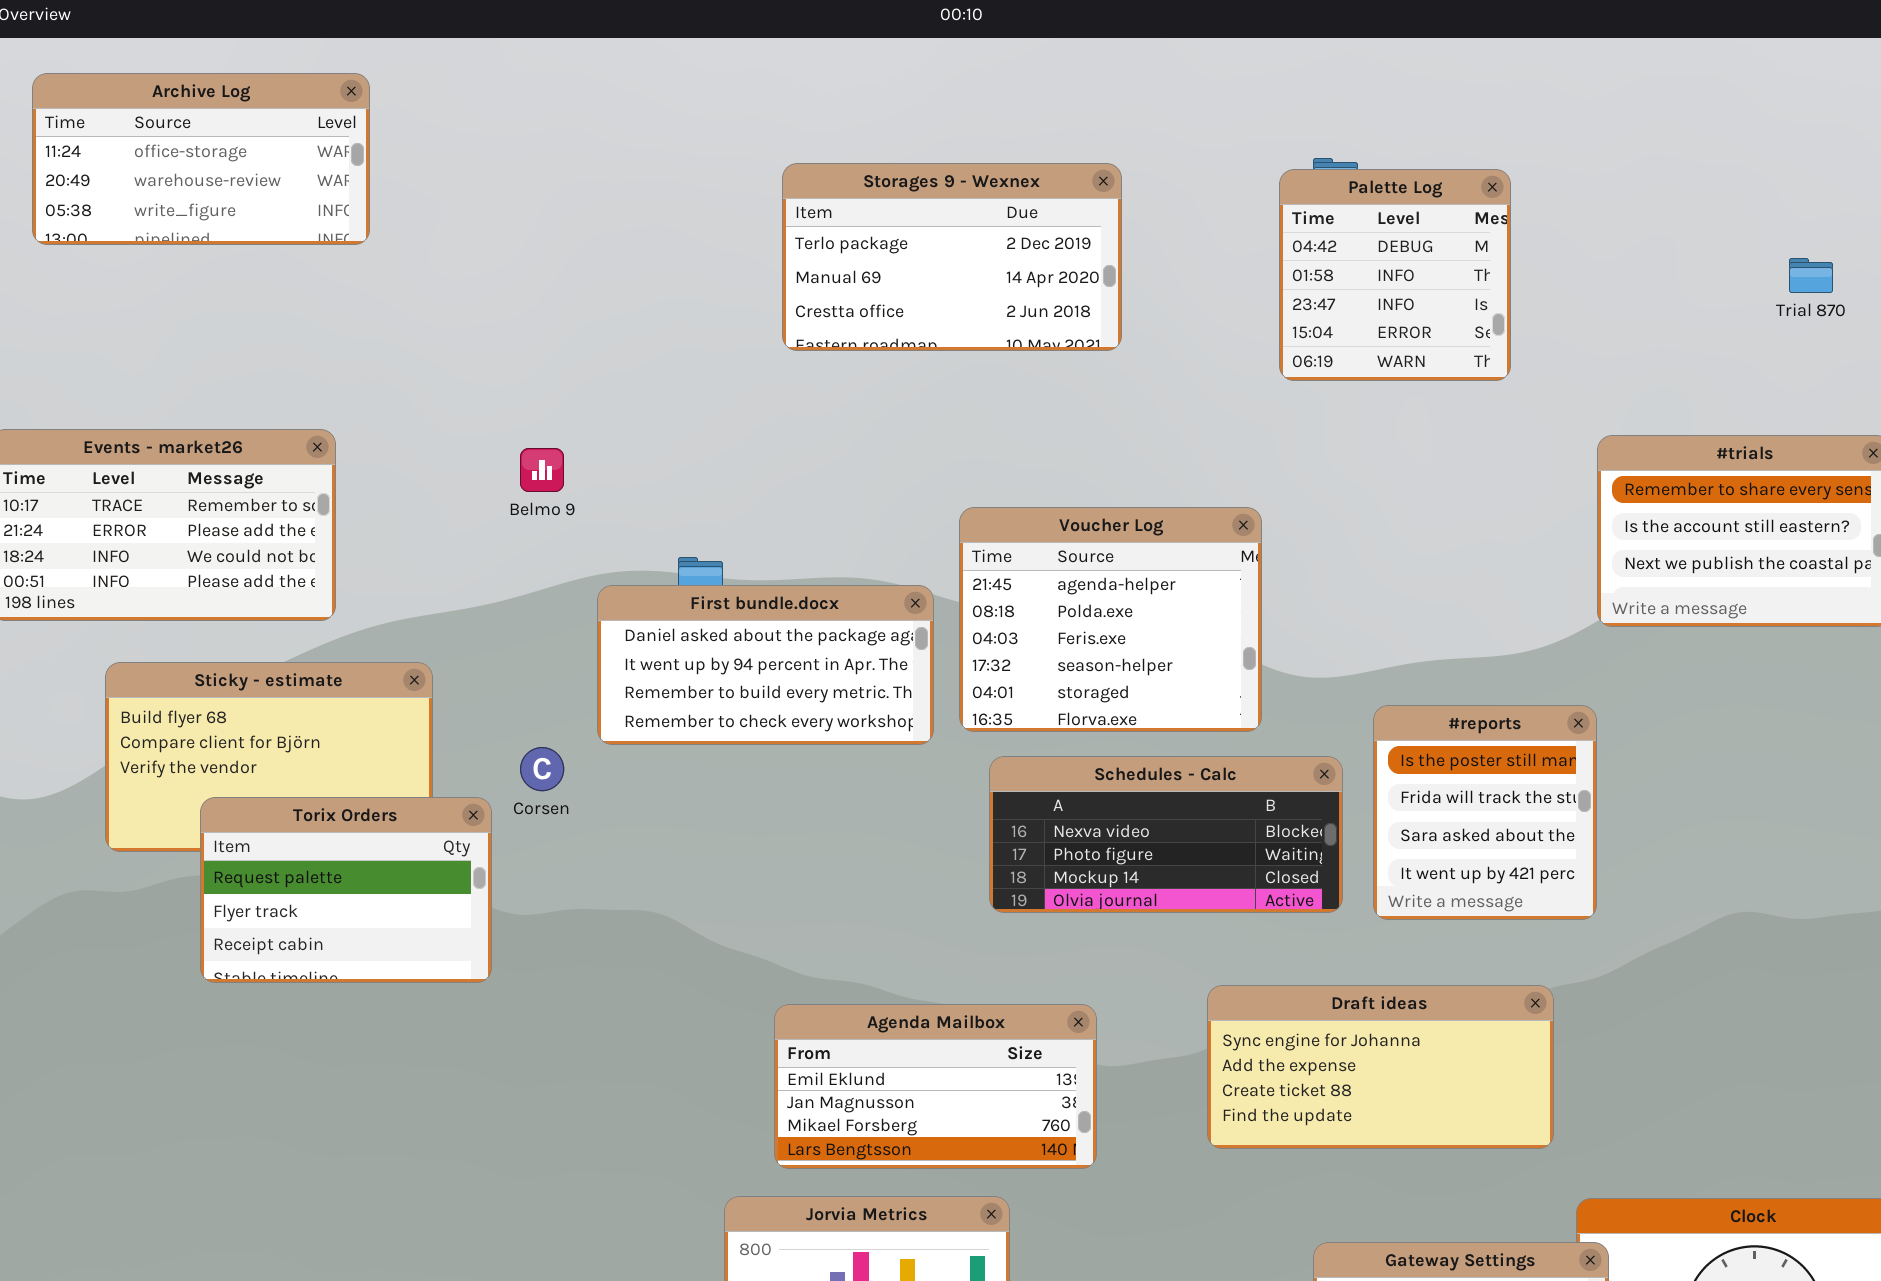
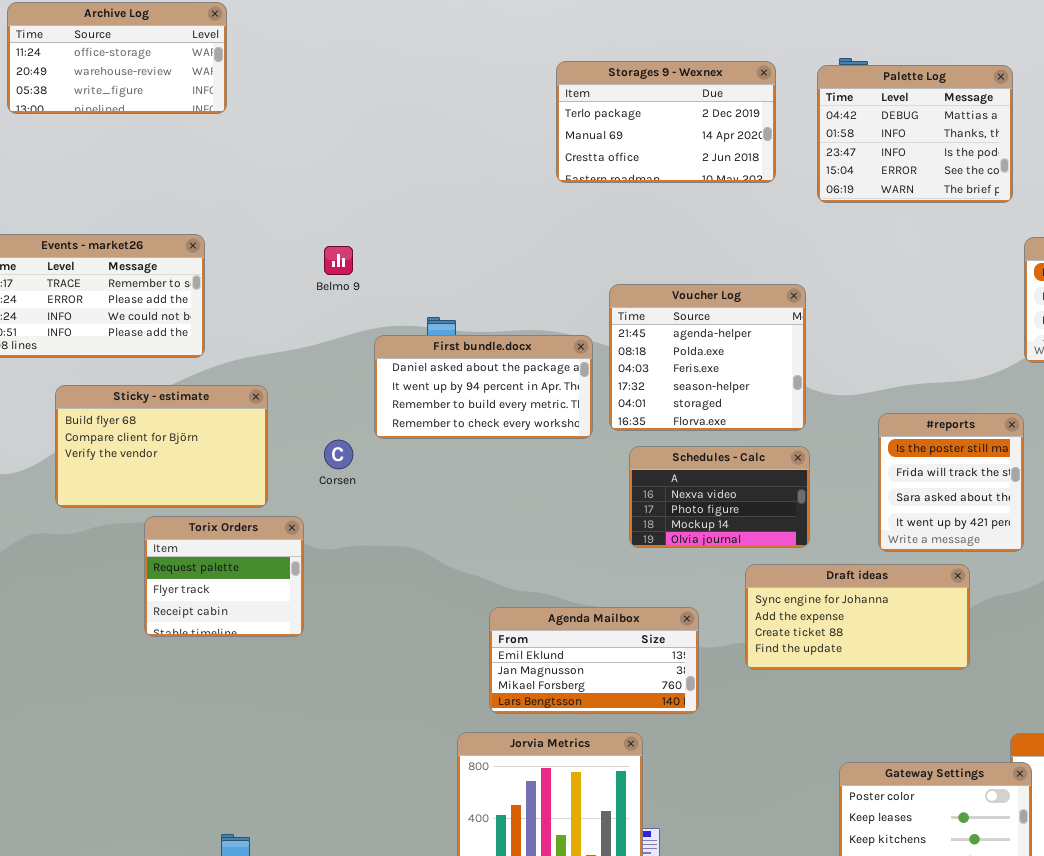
Storages 9 - Wexnex: [782,163,1122,351] -> [556,61,776,183], moved
Palette Log: [1279,169,1511,381] -> [817,65,1013,203], resized
Schedules - Calc: [989,756,1343,913] -> [629,446,810,548], resized
Torix Orders: [200,797,492,983] -> [144,516,304,637], moved, resized
Draft ideas: [1207,985,1554,1149] -> [745,564,970,670], moved

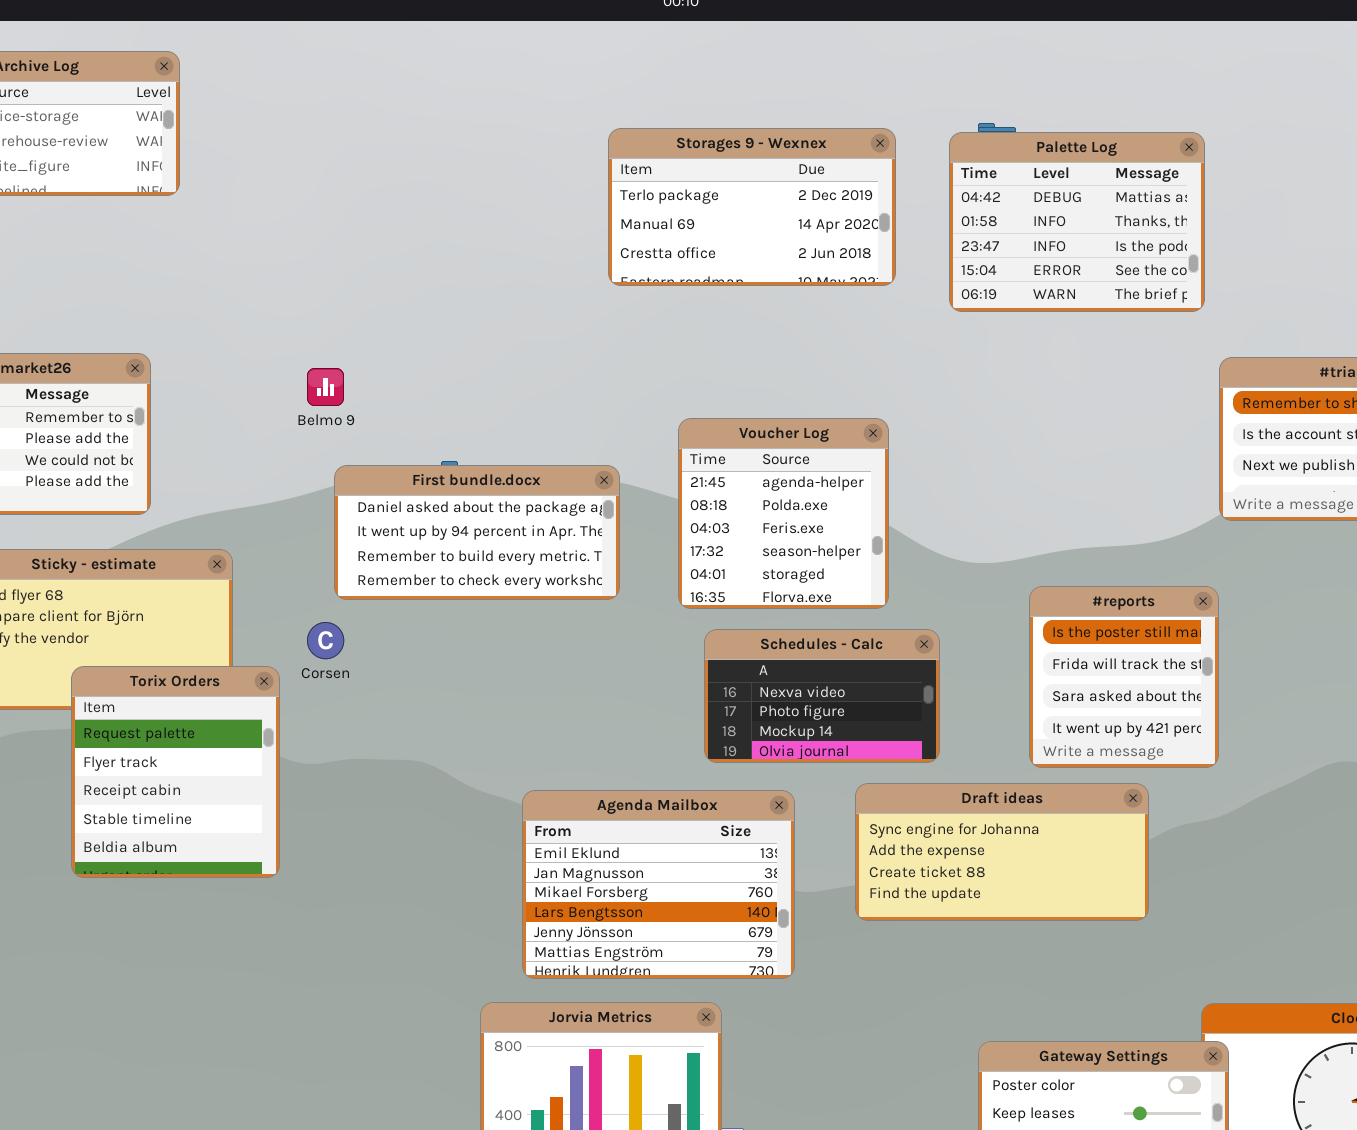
Voucher Log: [609,284,806,431] -> [678,418,889,609], resized
First bundle.docx: [374,335,593,439] -> [334,465,620,600], moved
Torix Orders: [144,516,304,637] -> [71,666,280,878], resized
Agenda Mailbox: [489,607,699,714] -> [522,790,795,979], resized

